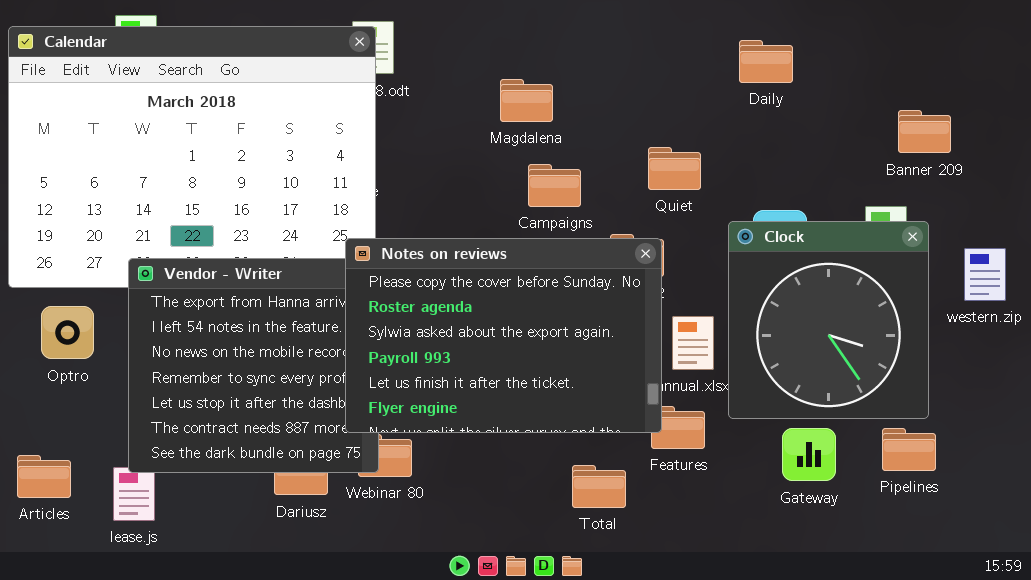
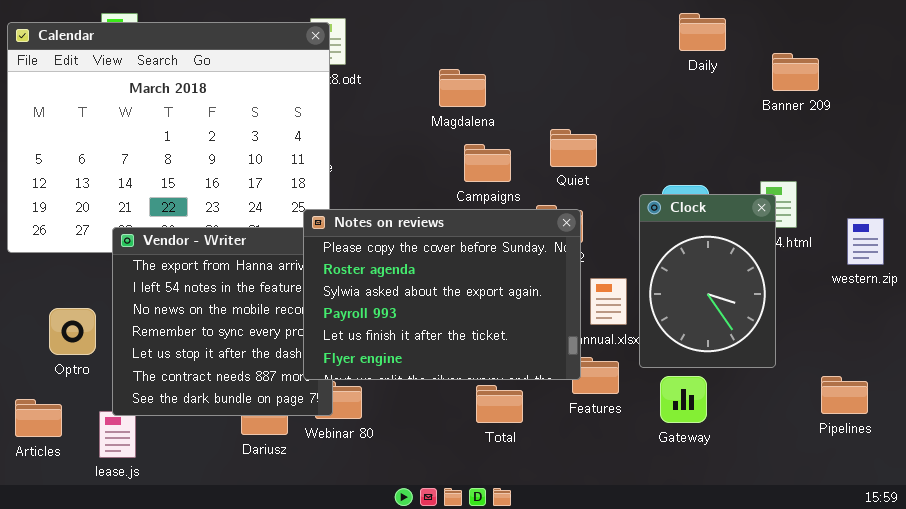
Daily: [739,40,793,83] -> [679,13,726,51], moved
Banner 209: [898,110,951,153] -> [772,53,819,91], moved
Quiet: [648,147,701,190] -> [550,129,597,167], moved
Clock: [728,221,929,419] -> [639,194,776,368], resized
Optro: [41,306,94,359] -> [49,308,96,355], moved
Gateway: [782,428,836,481] -> [660,376,707,423], moved
Pipelines: [882,428,936,471] -> [821,376,868,414], moved
Total: [572,465,626,508] -> [476,385,523,423], moved

